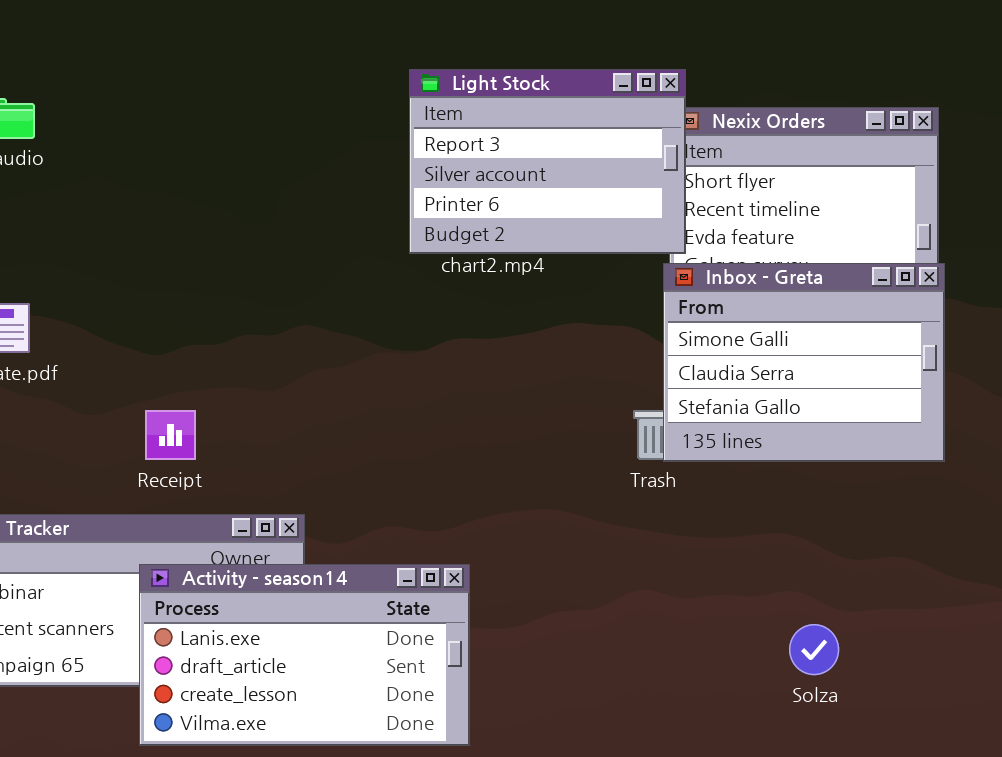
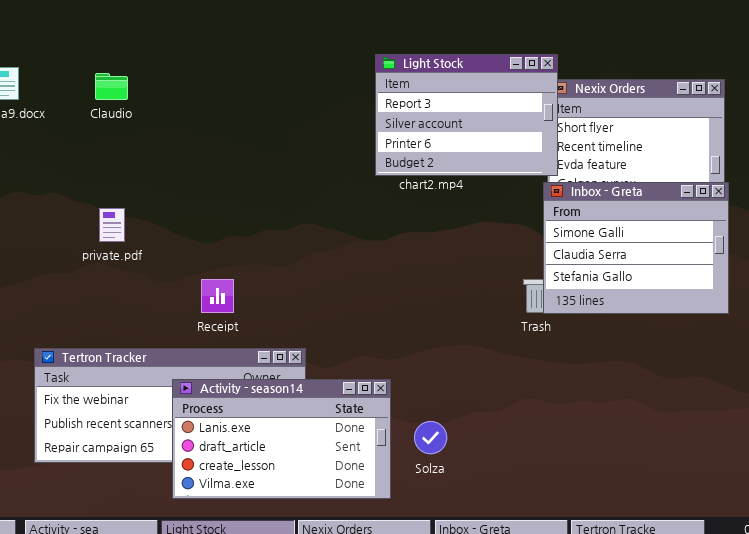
Activity - season14: [139,564,470,746] -> [172,379,391,499], moved
Solza: [789,624,839,675] -> [414,421,447,454], moved

